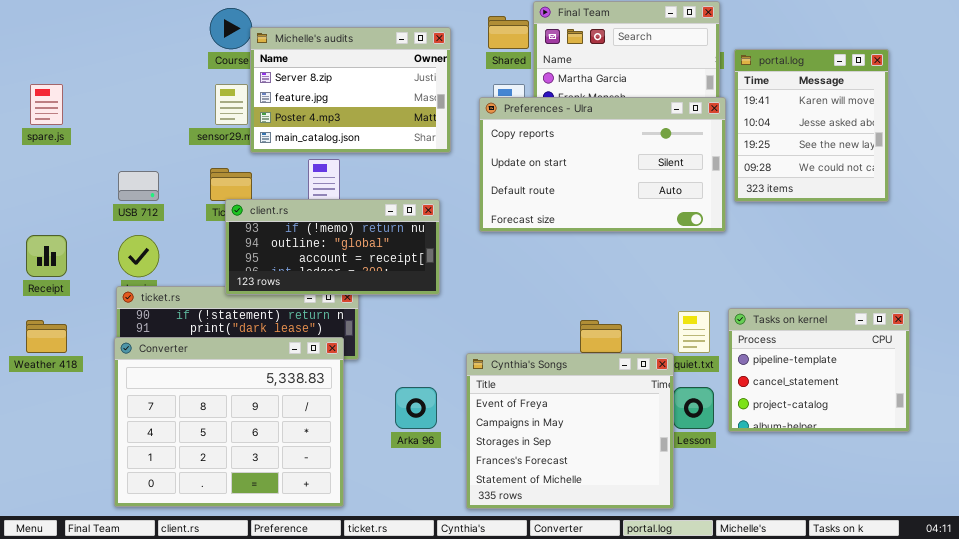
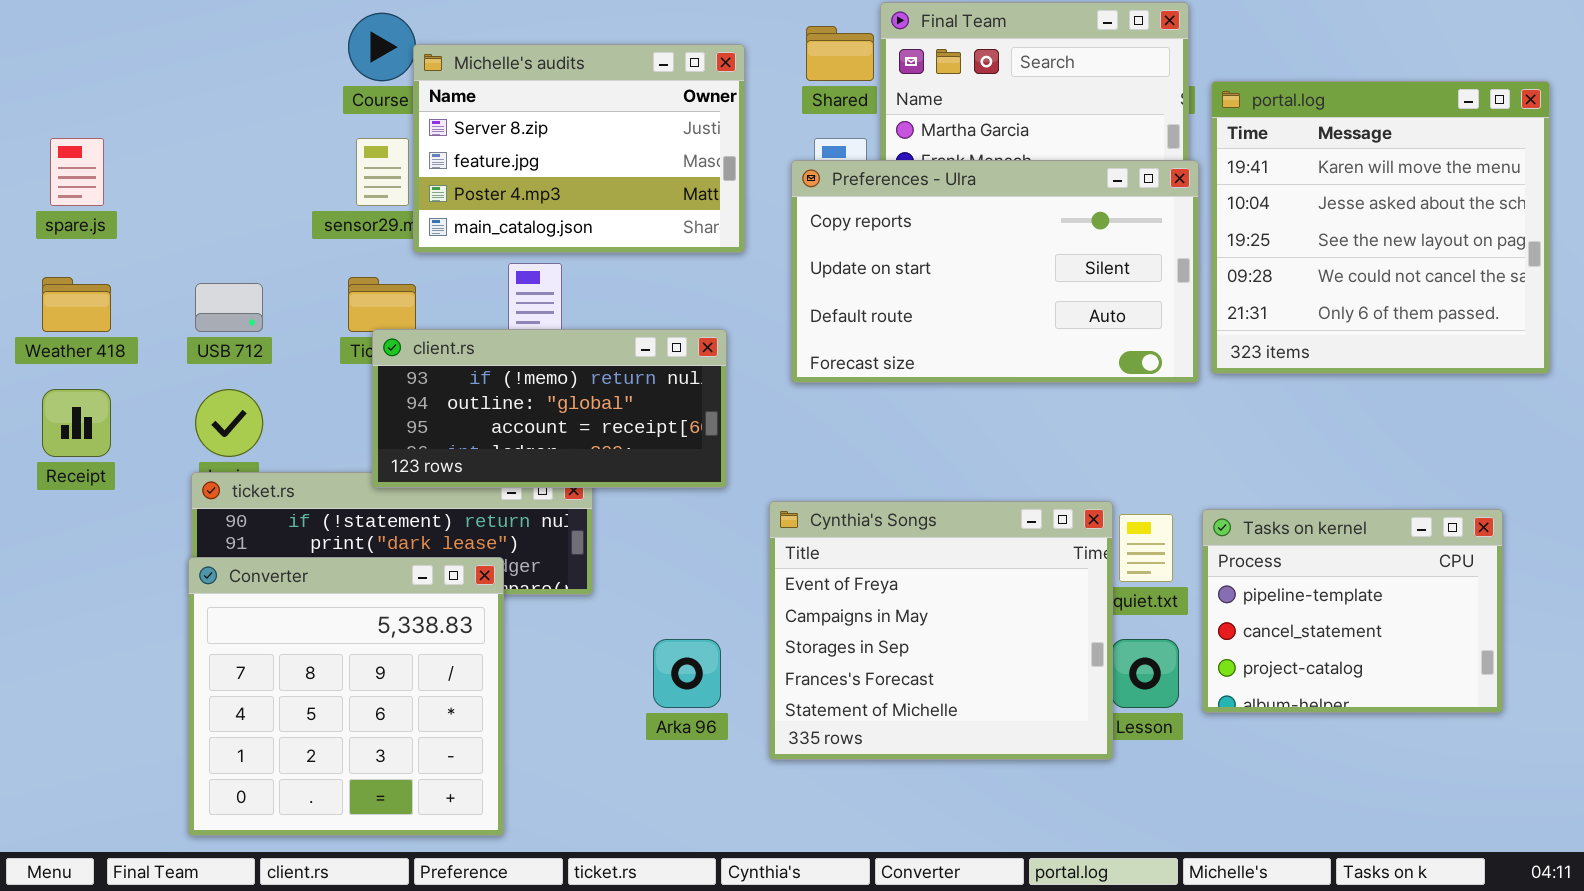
portal.log: [734,49,889,202] -> [1211,81,1550,374], resized
Weather 418: [26,320,67,353] -> [42,277,111,332], moved
Converter: [114,337,344,507] -> [188,557,504,836], resized
Cynthia's Songs: [466,353,674,509] -> [769,501,1113,760], moved

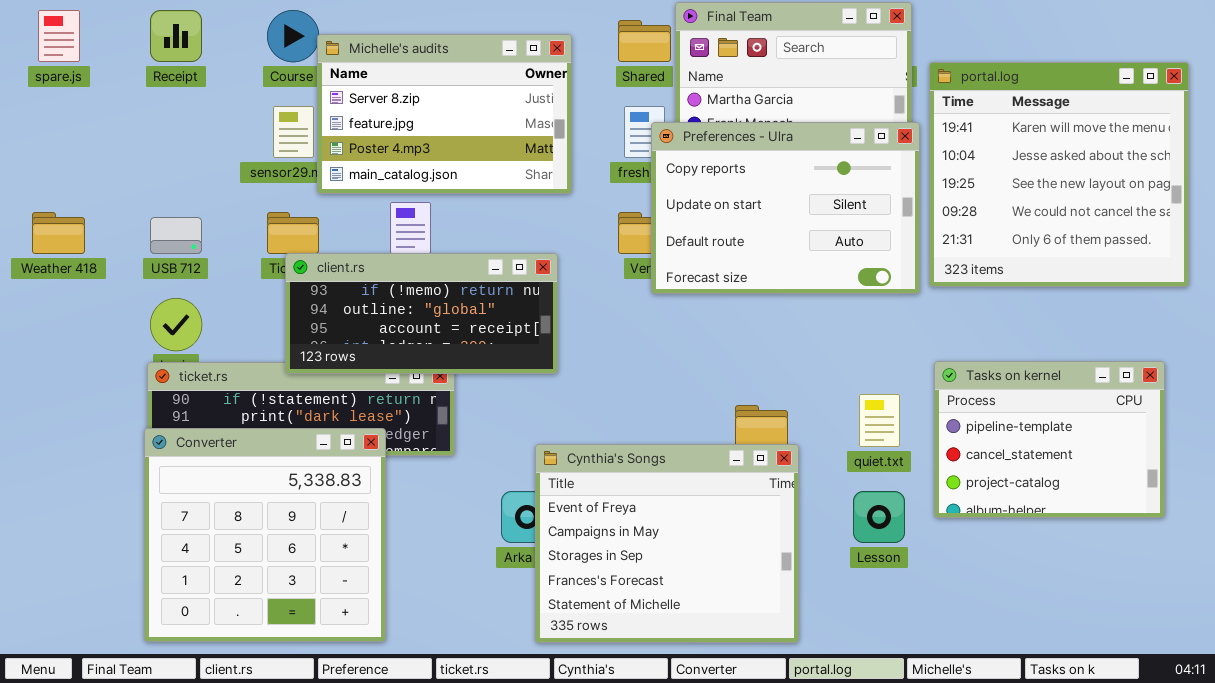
spare.js: [50,138,104,206] -> [38,10,80,62], moved
Preferences - Ulra: [791,160,1199,383] -> [651,122,920,294], resized
Receipt: [42,389,111,457] -> [150,10,202,62], moved
Cynthia's Songs: [769,501,1113,760] -> [535,444,799,643], moved
Tasks on kernel: [1202,509,1503,713] -> [934,361,1165,518], moved

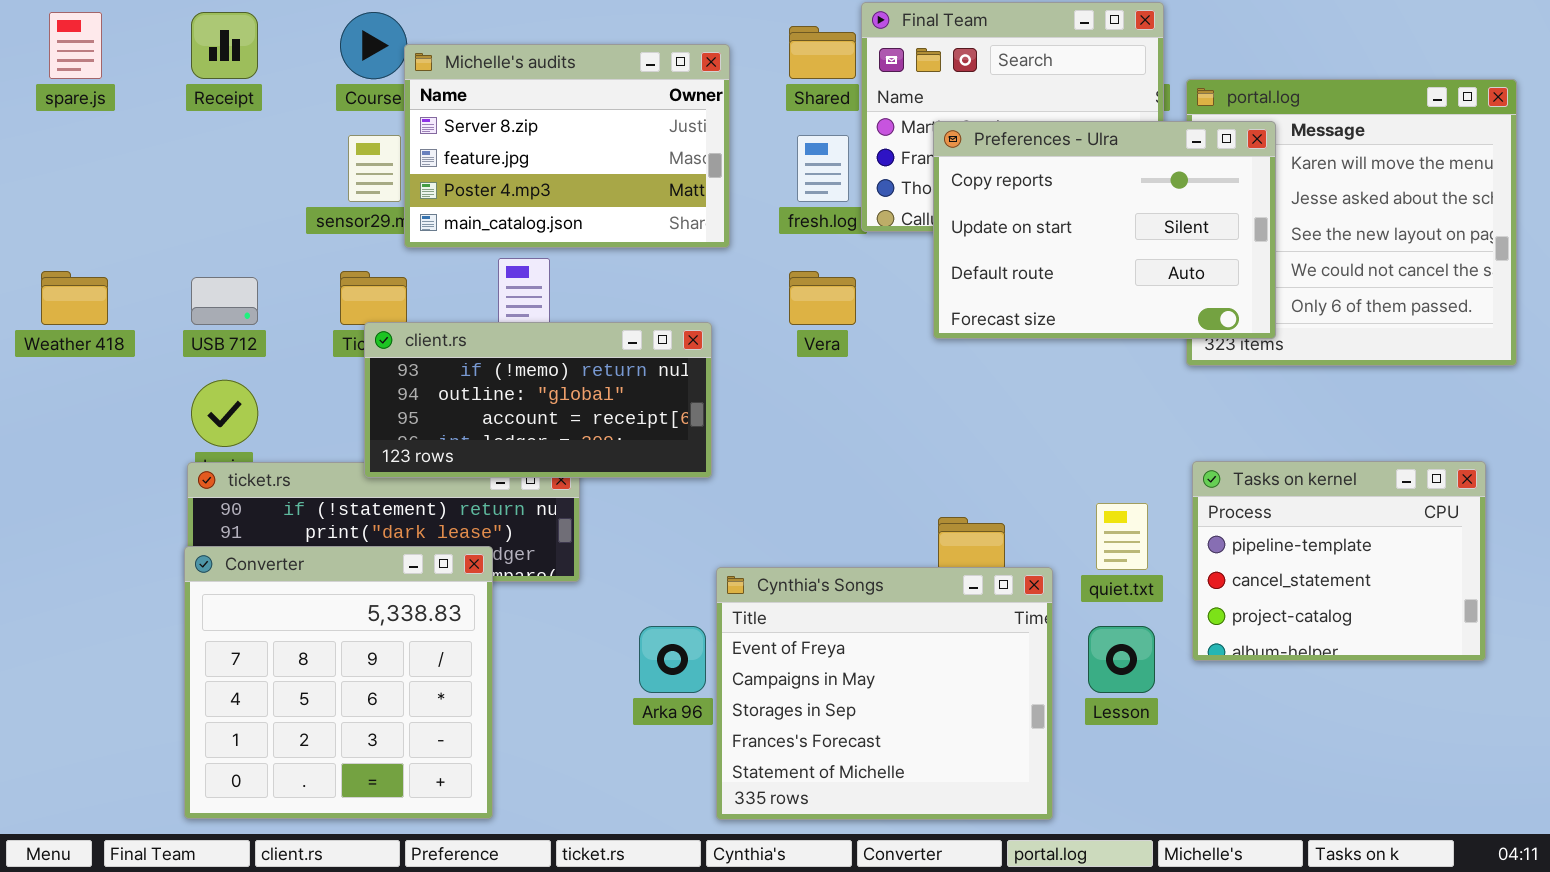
Preferences - Ulra: [651,122,920,294] -> [933,121,1276,339], moved
Cynthia's Songs: [535,444,799,643] -> [716,567,1053,820], moved

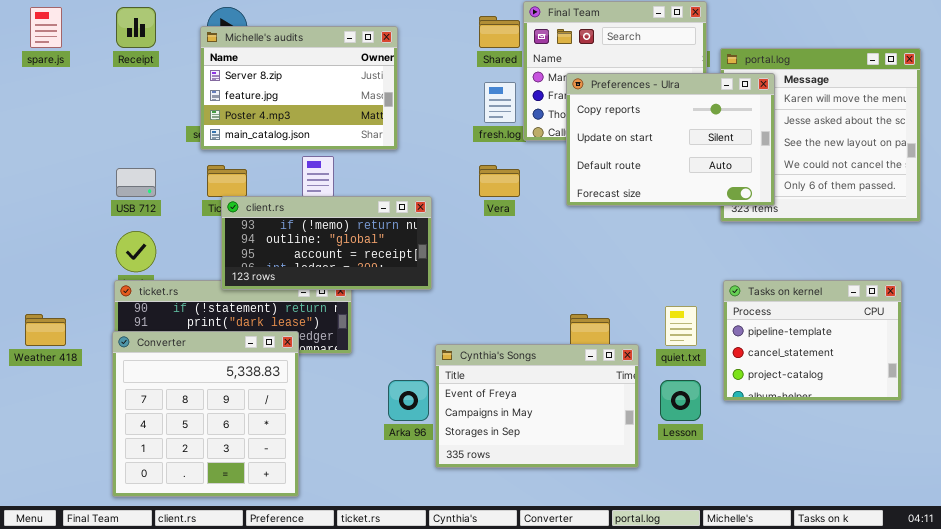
Michelle's audits: [404,44,730,248] -> [200,26,398,150], moved
Weather 418: [41,271,108,325] -> [25,314,66,346], moved
Cynthia's Songs: [716,567,1053,820] -> [435,344,639,468], resized

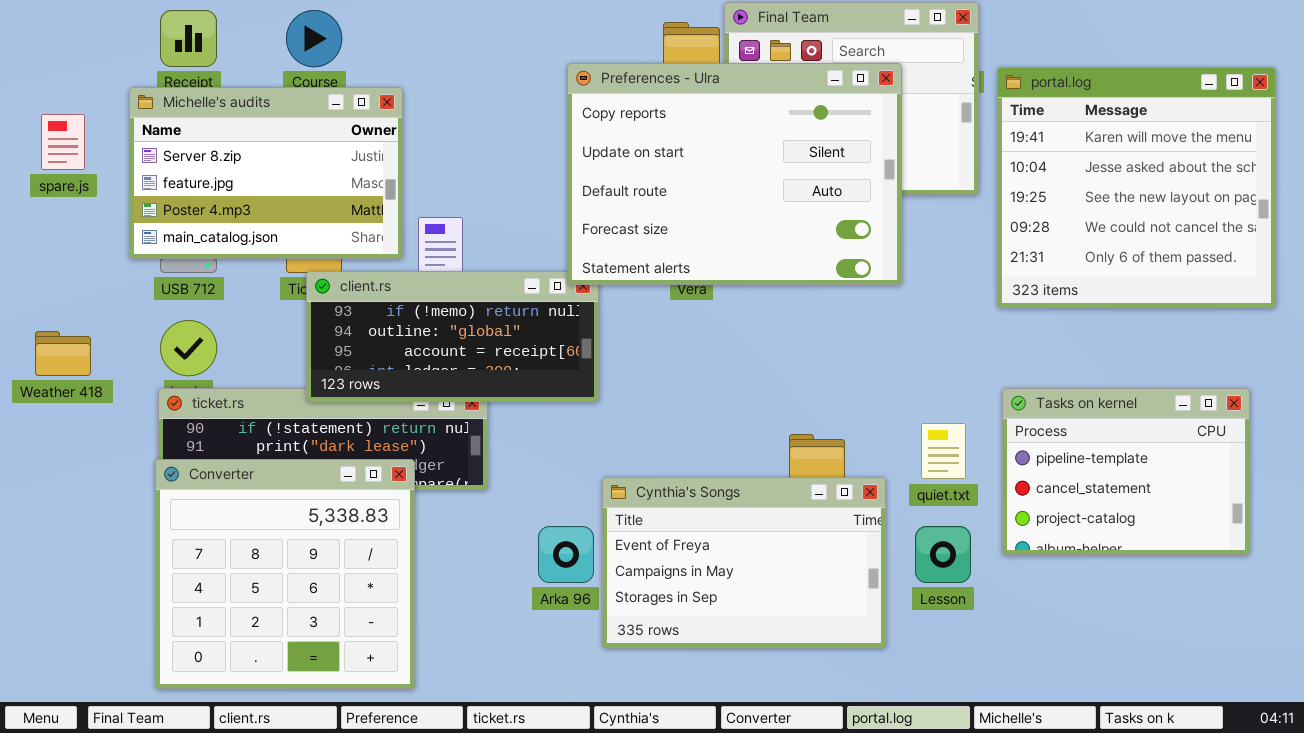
spare.js: [30,7,62,48] -> [41,114,85,170], moved
Michelle's audits: [200,26,398,150] -> [129,87,403,259], moved
Preferences - Ulra: [566,73,775,206] -> [567,63,902,285], moved, resized
Weather 418: [25,314,66,346] -> [35,331,91,376], moved

